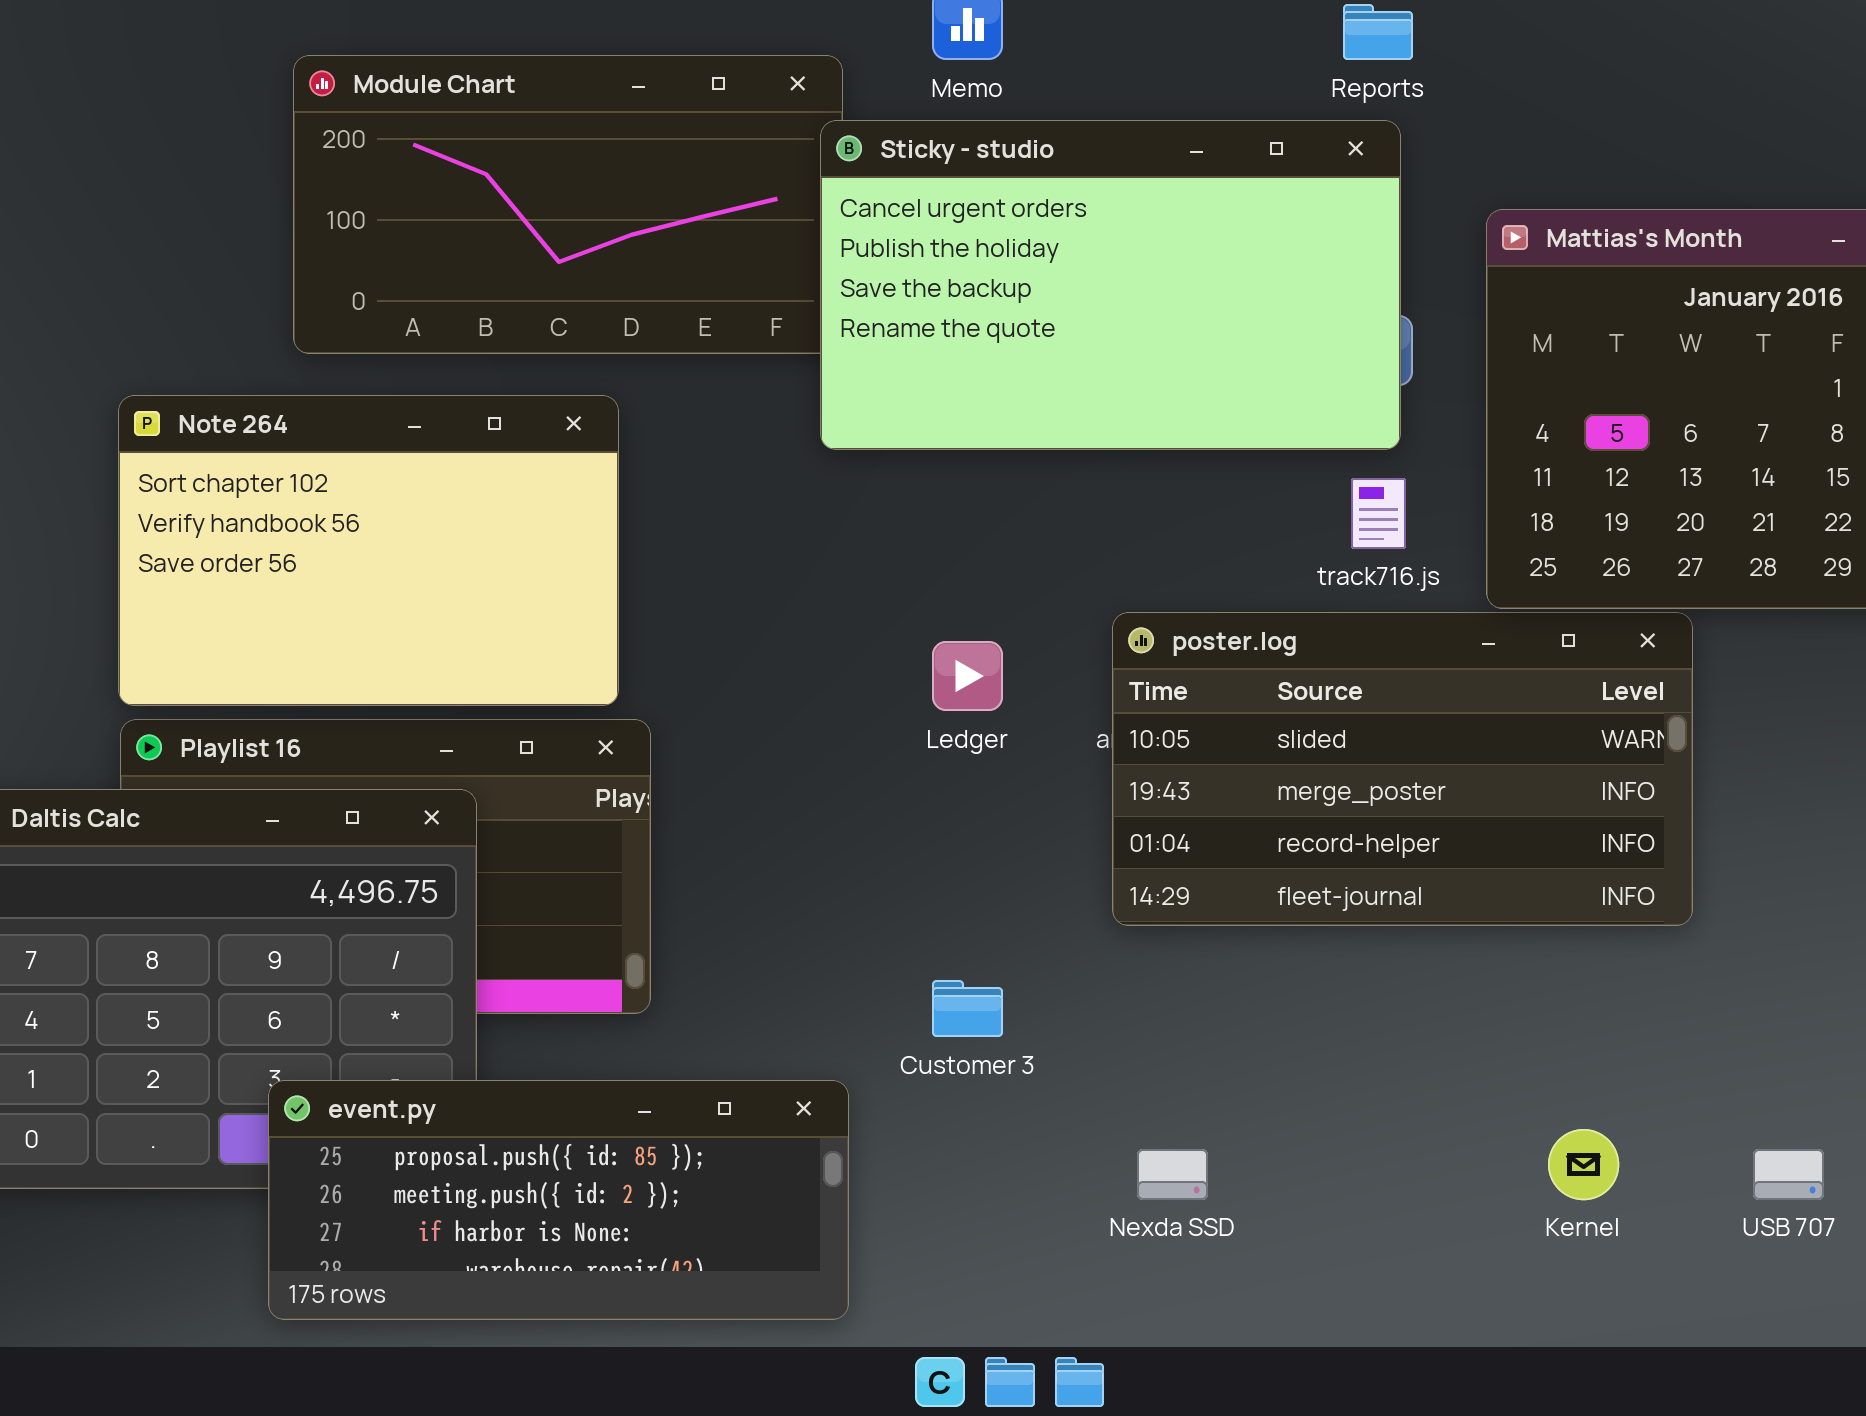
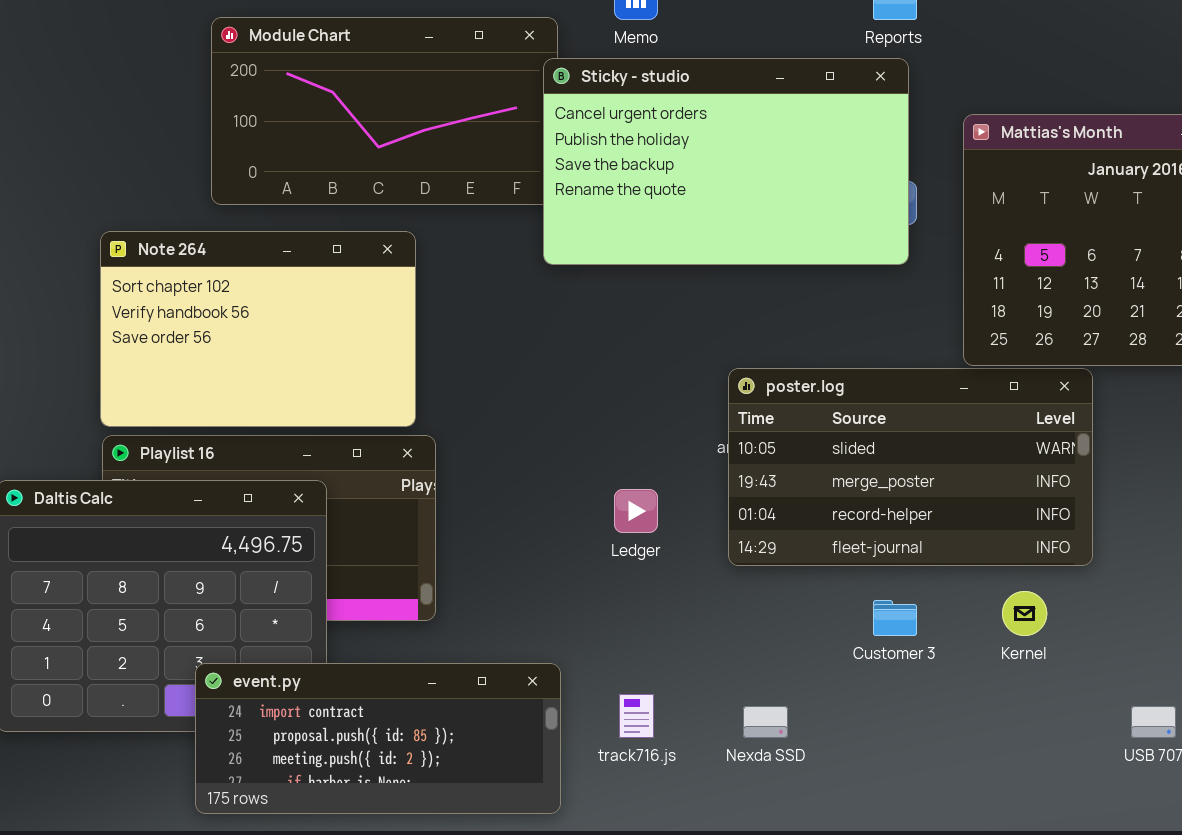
track716.js: [1351,478,1406,549] -> [619,694,654,738], moved
Ledger: [932,641,1003,711] -> [614,489,658,533], moved
Customer 3: [932,980,1003,1037] -> [873,600,917,636], moved
event.py: [268,1080,849,1320] -> [195,663,561,814], scrolled up 1 row
Kernel: [1548,1129,1619,1200] -> [1002,591,1047,636], moved

